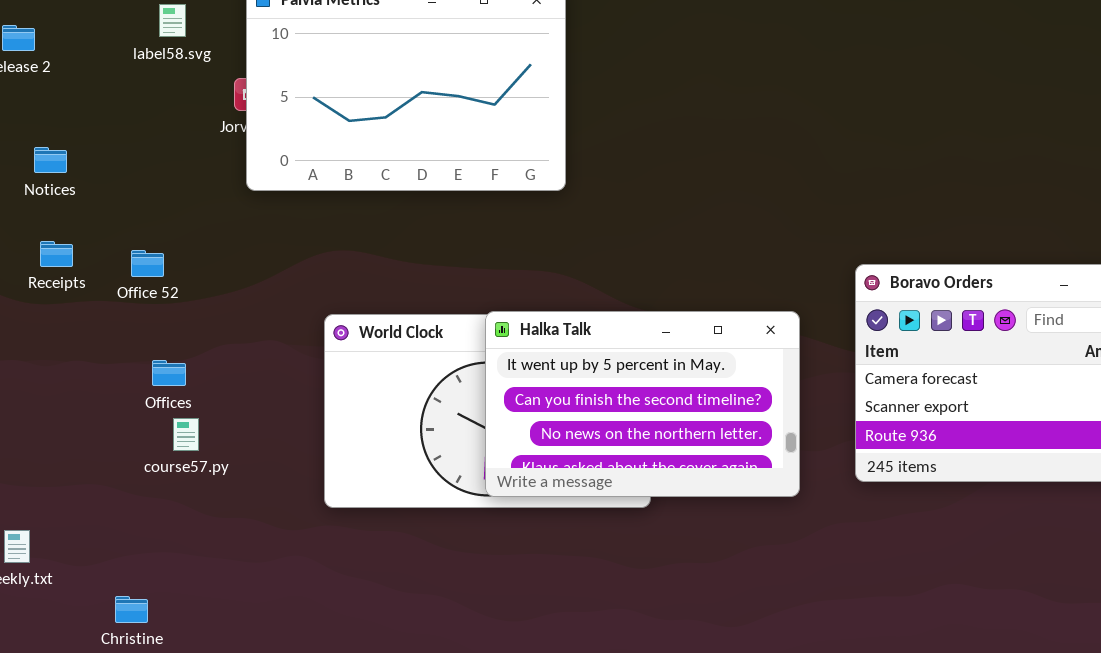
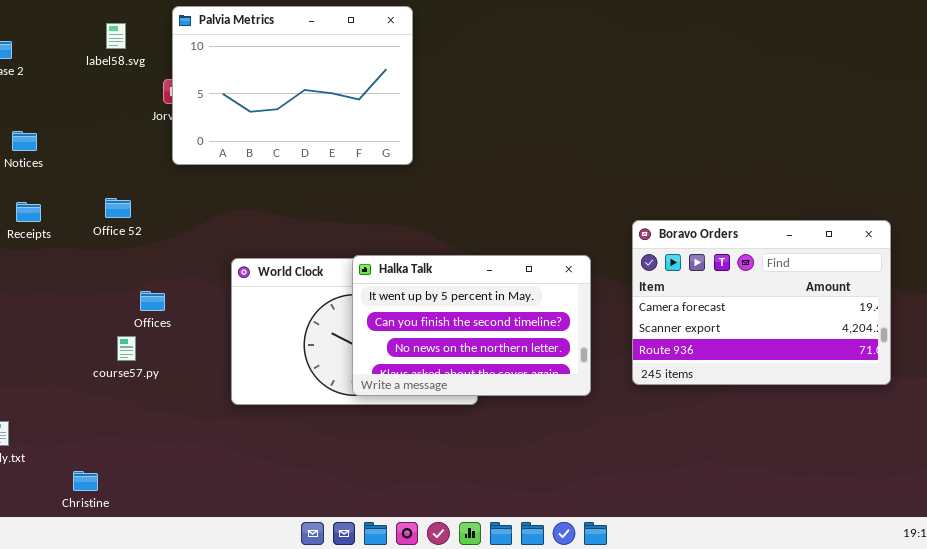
Office 52: [131,250,164,277] -> [105,198,131,218], moved
Offices: [152,360,186,386] -> [140,291,165,311], moved

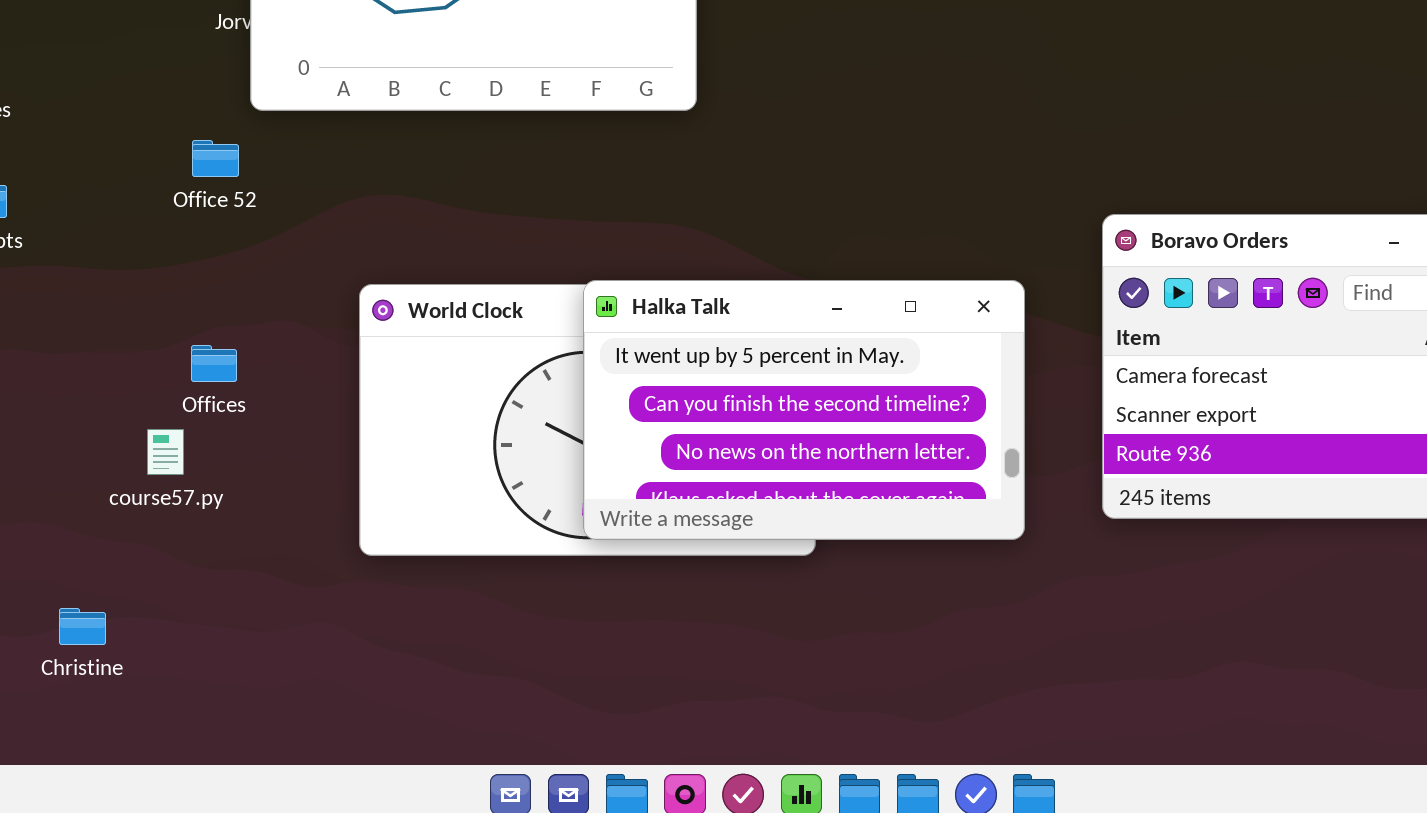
Office 52: [105,198,131,218] -> [192,140,239,177], moved
Christine: [73,471,98,491] -> [59,608,106,645], moved

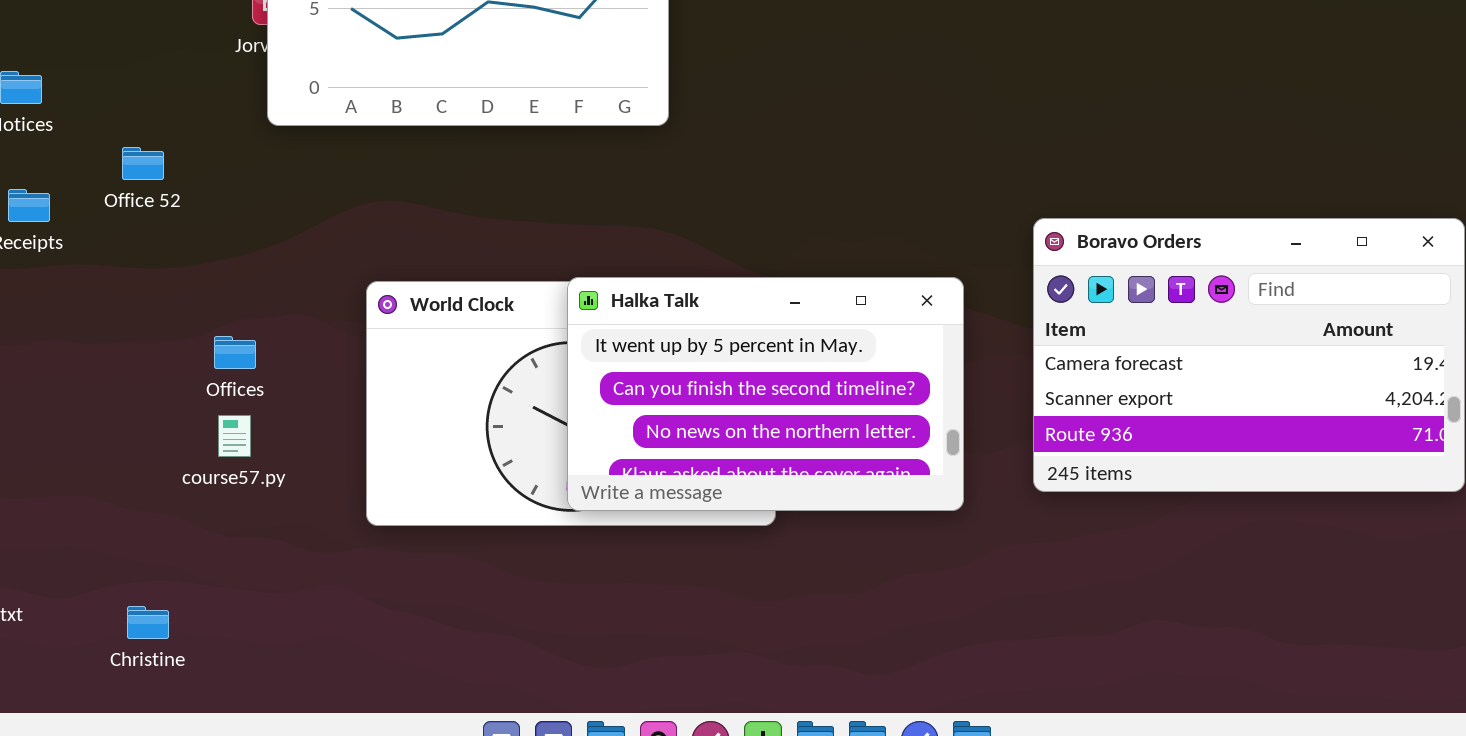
Office 52: [192,140,239,177] -> [122,147,164,180], moved
course57.py: [147,429,184,475] -> [218,415,251,457], moved
Christine: [59,608,106,645] -> [127,606,169,639], moved

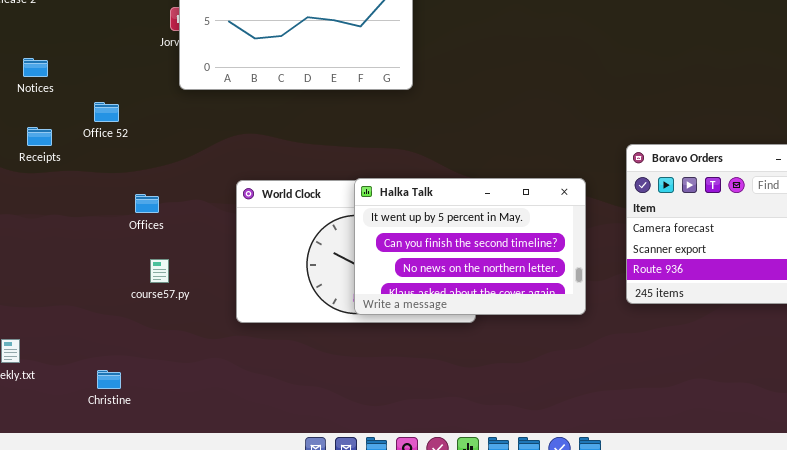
Offices: [214,336,256,369] -> [135,194,159,213], moved

